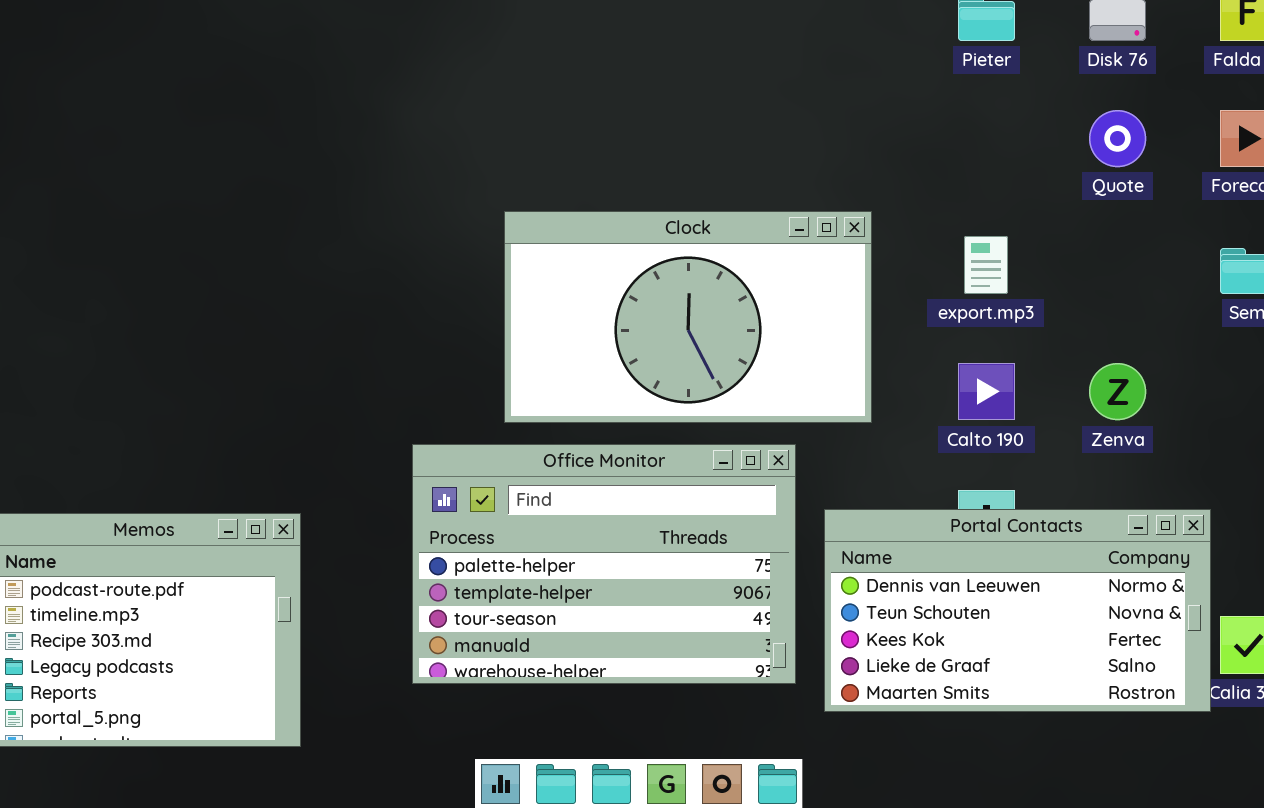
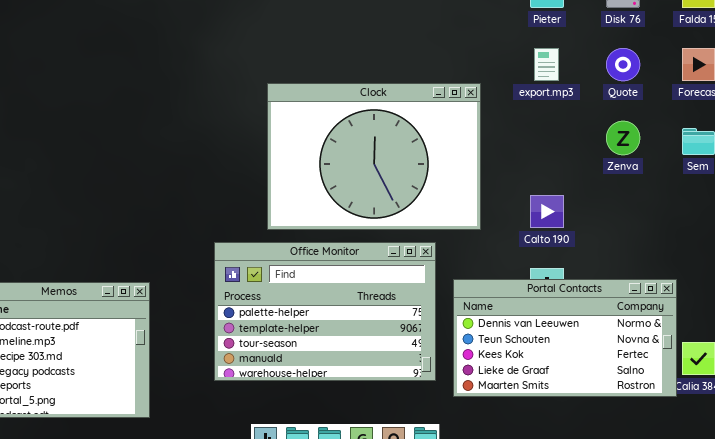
Clock: [504,211,872,423] -> [267,83,481,230], resized
export.mp3: [964,236,1008,294] -> [534,48,559,81], moved
Zenva: [1089,363,1146,420] -> [606,121,640,155], moved

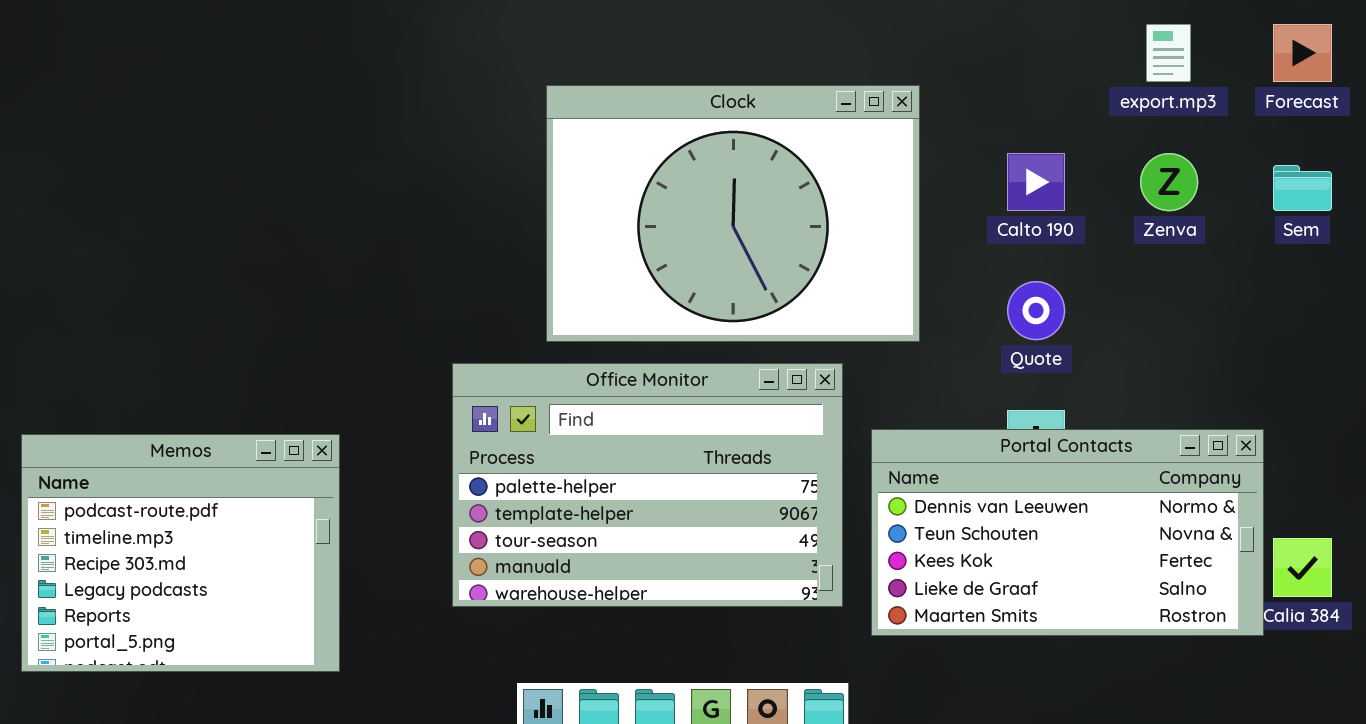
export.mp3: [534,48,559,81] -> [1146,24,1191,82], moved
Quote: [606,48,640,81] -> [1007,281,1065,340], moved
Calto 190: [530,195,564,228] -> [1007,153,1065,211], moved

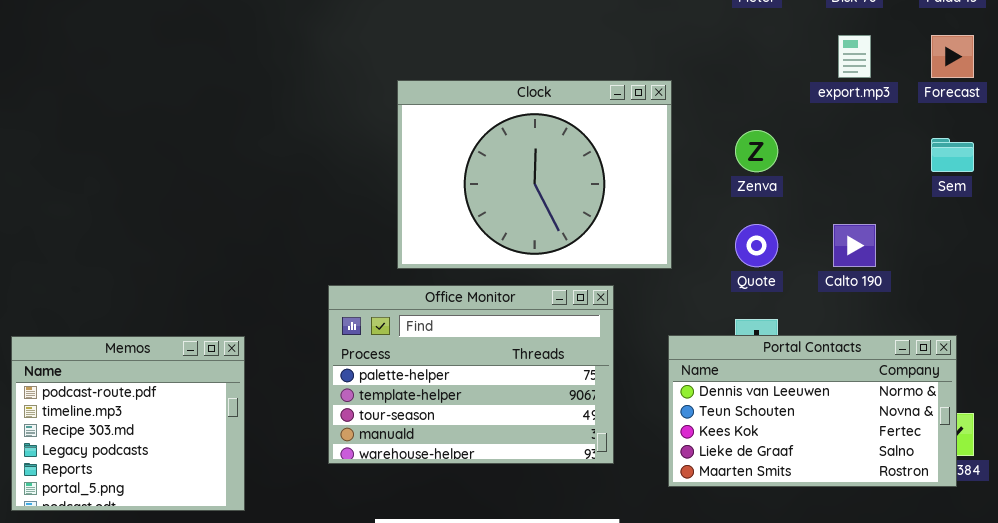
Calto 190: [1007,153,1065,211] -> [833,224,876,267], moved
Zenva: [1140,153,1198,211] -> [735,130,778,172], moved
Portal Contacts: [871,429,1264,636] -> [668,335,957,487], moved

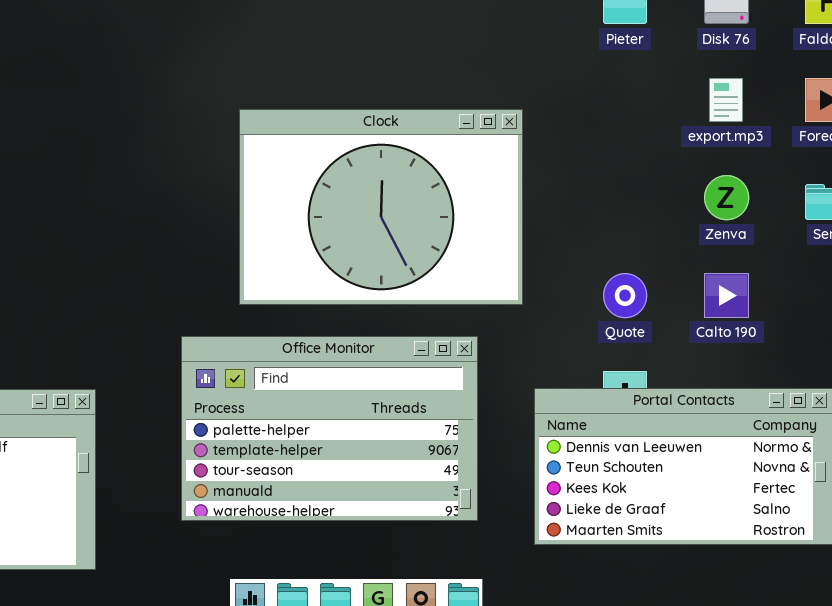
Clock: [397,80,672,269] -> [239,109,523,305], moved
Zenva: [735,130,778,172] -> [704,175,749,220], moved

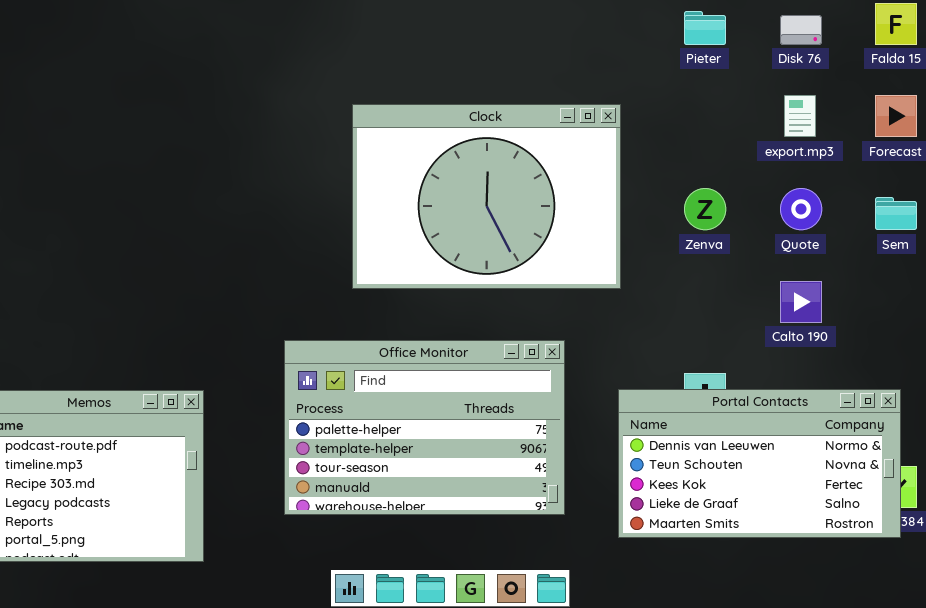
Clock: [239,109,523,305] -> [352,104,621,289], moved
Zenva: [704,175,749,220] -> [684,188,726,230], moved
Quote: [603,273,647,318] -> [780,188,822,230], moved

